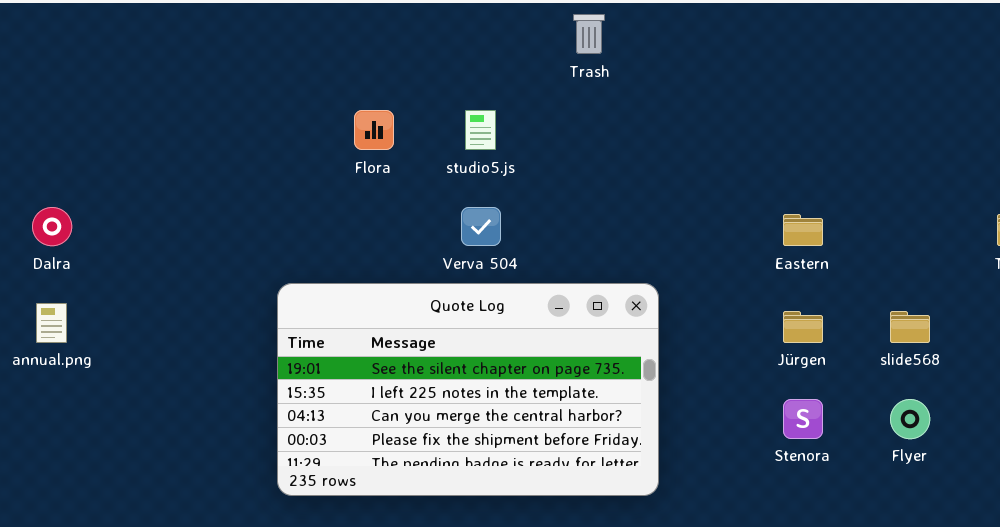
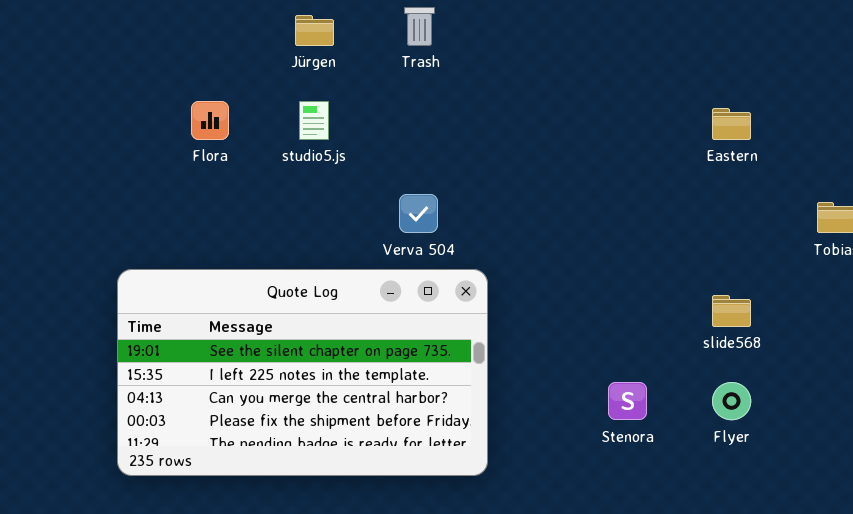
Verva 504: [461,207,501,246] -> [399,194,438,233], moved
Eastern: [783,214,823,246] -> [712,108,751,140], moved
Jürgen: [783,311,823,343] -> [295,15,334,46], moved

